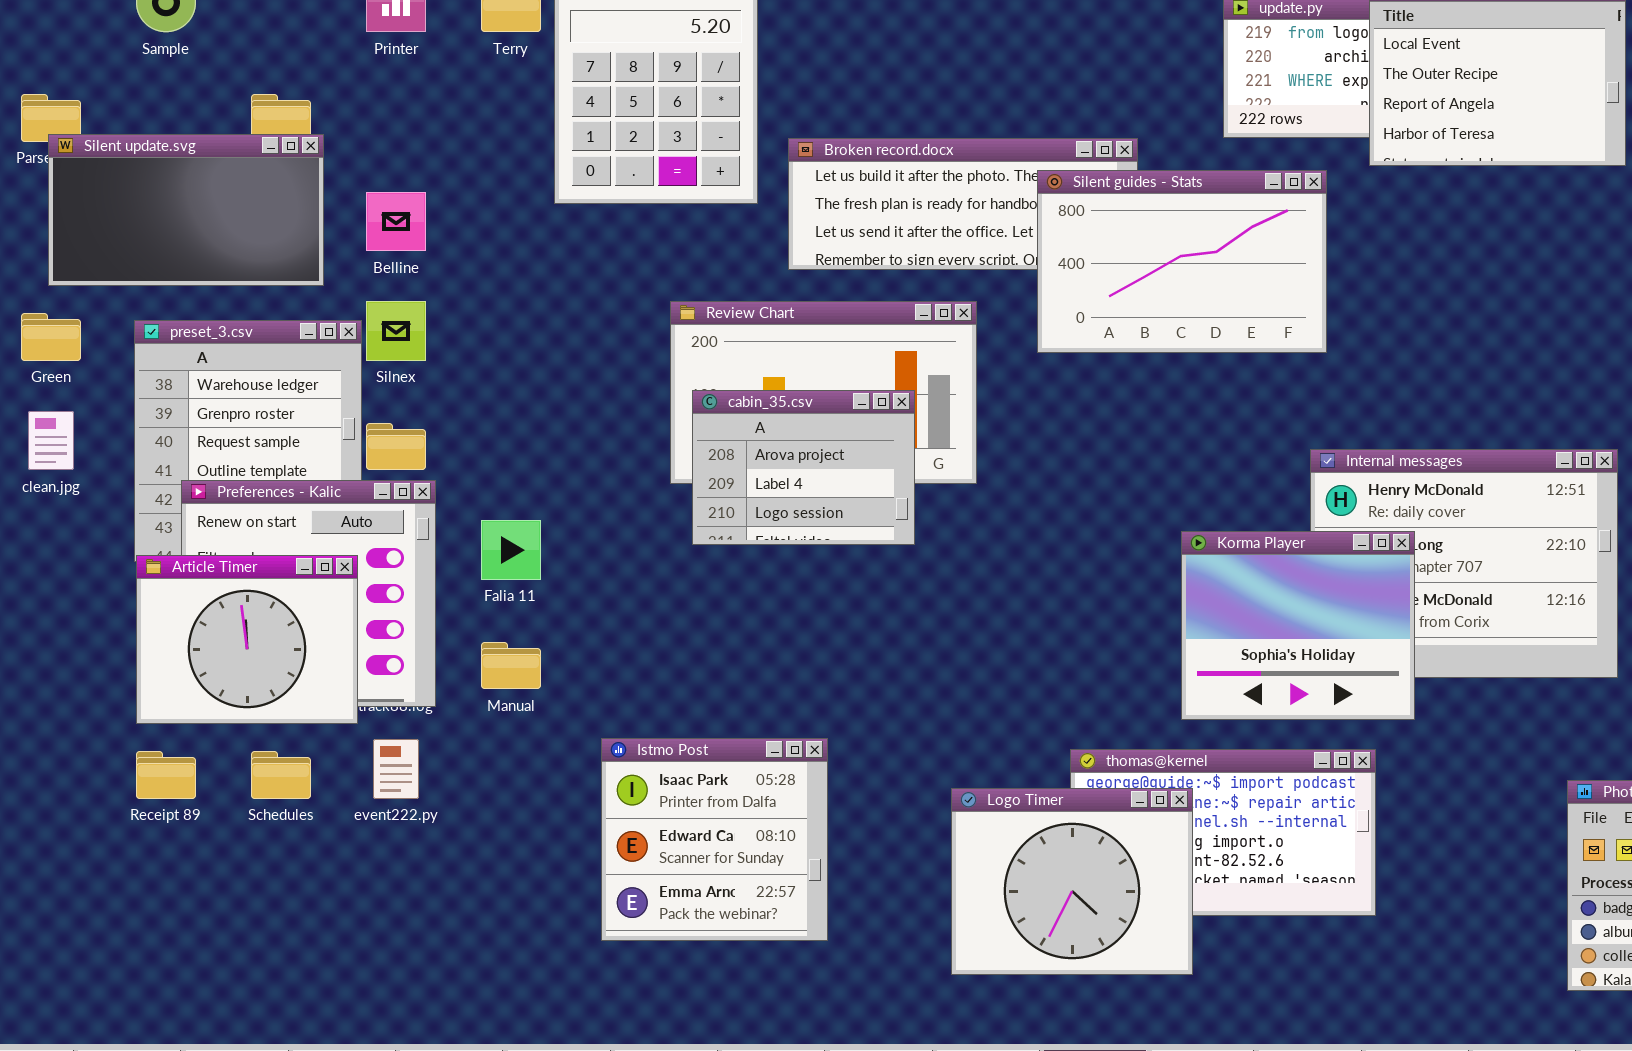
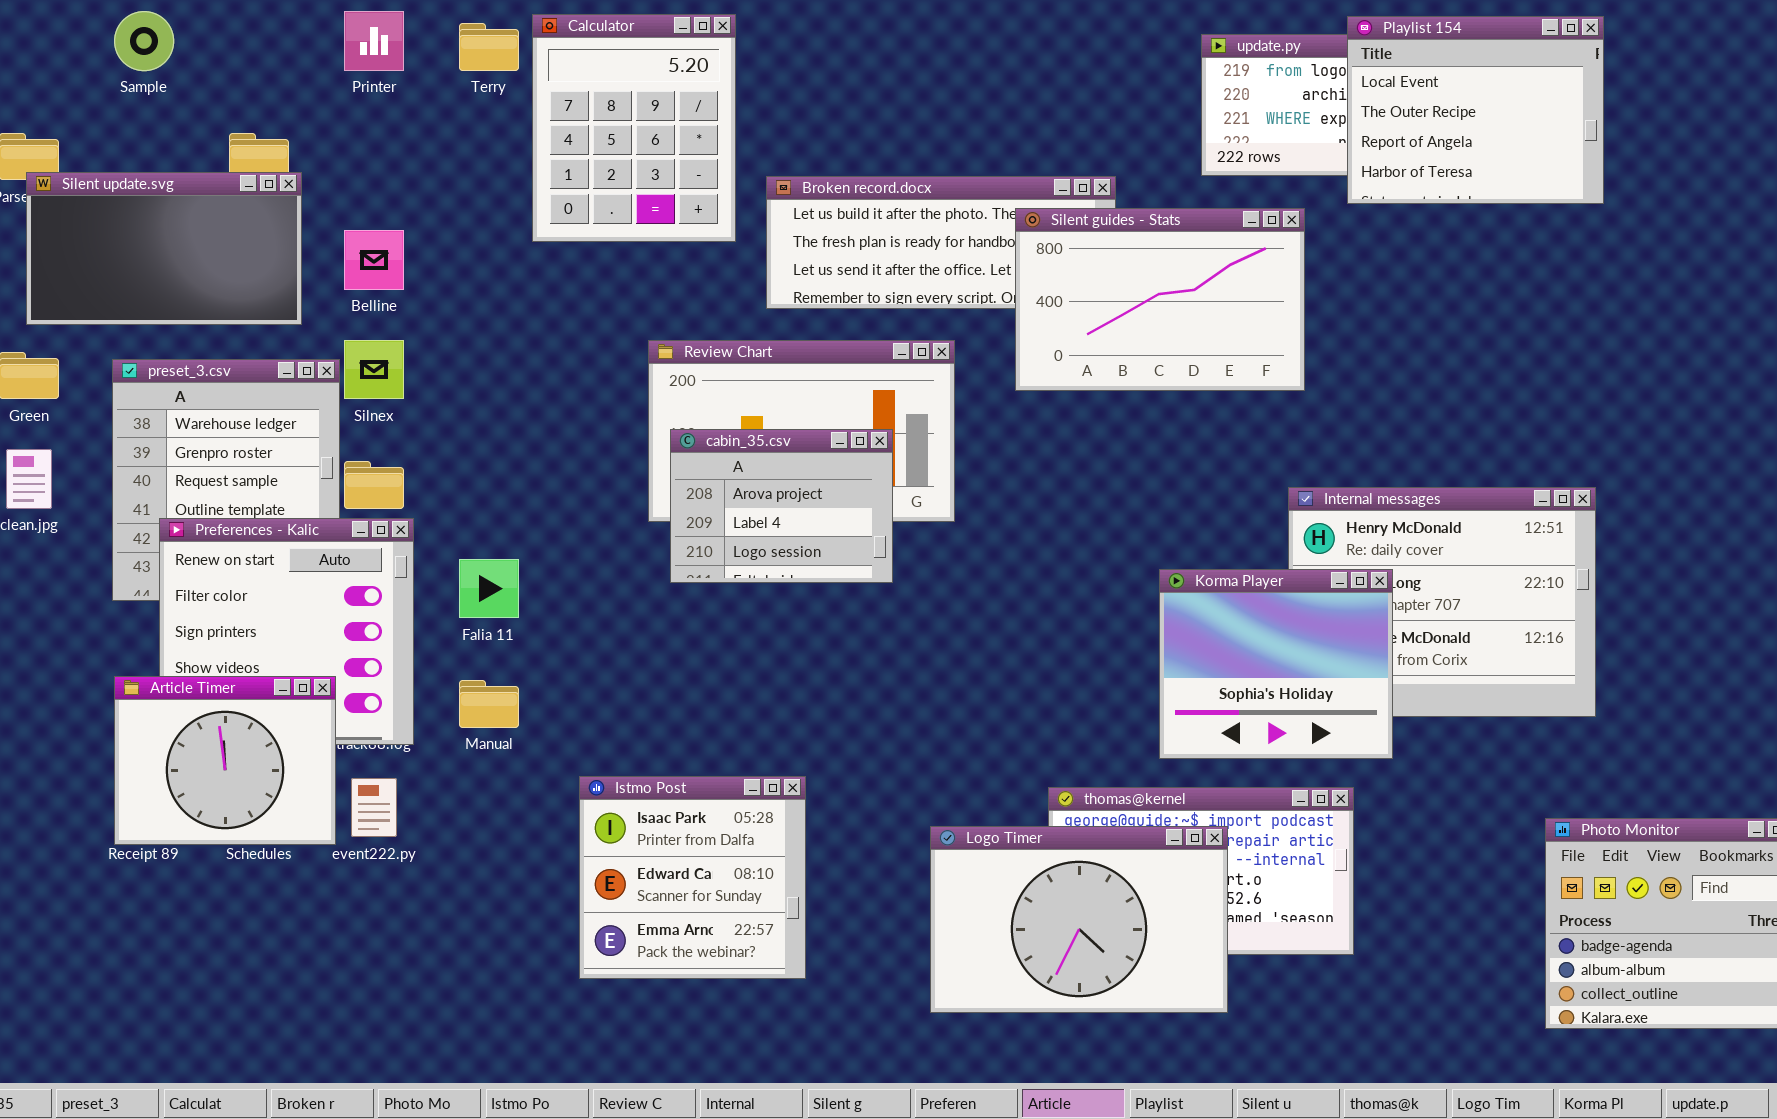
Article Timer: [136,555,358,724] -> [114,676,336,845], moved
Logo Timer: [951,788,1193,975] -> [930,826,1228,1013], resized

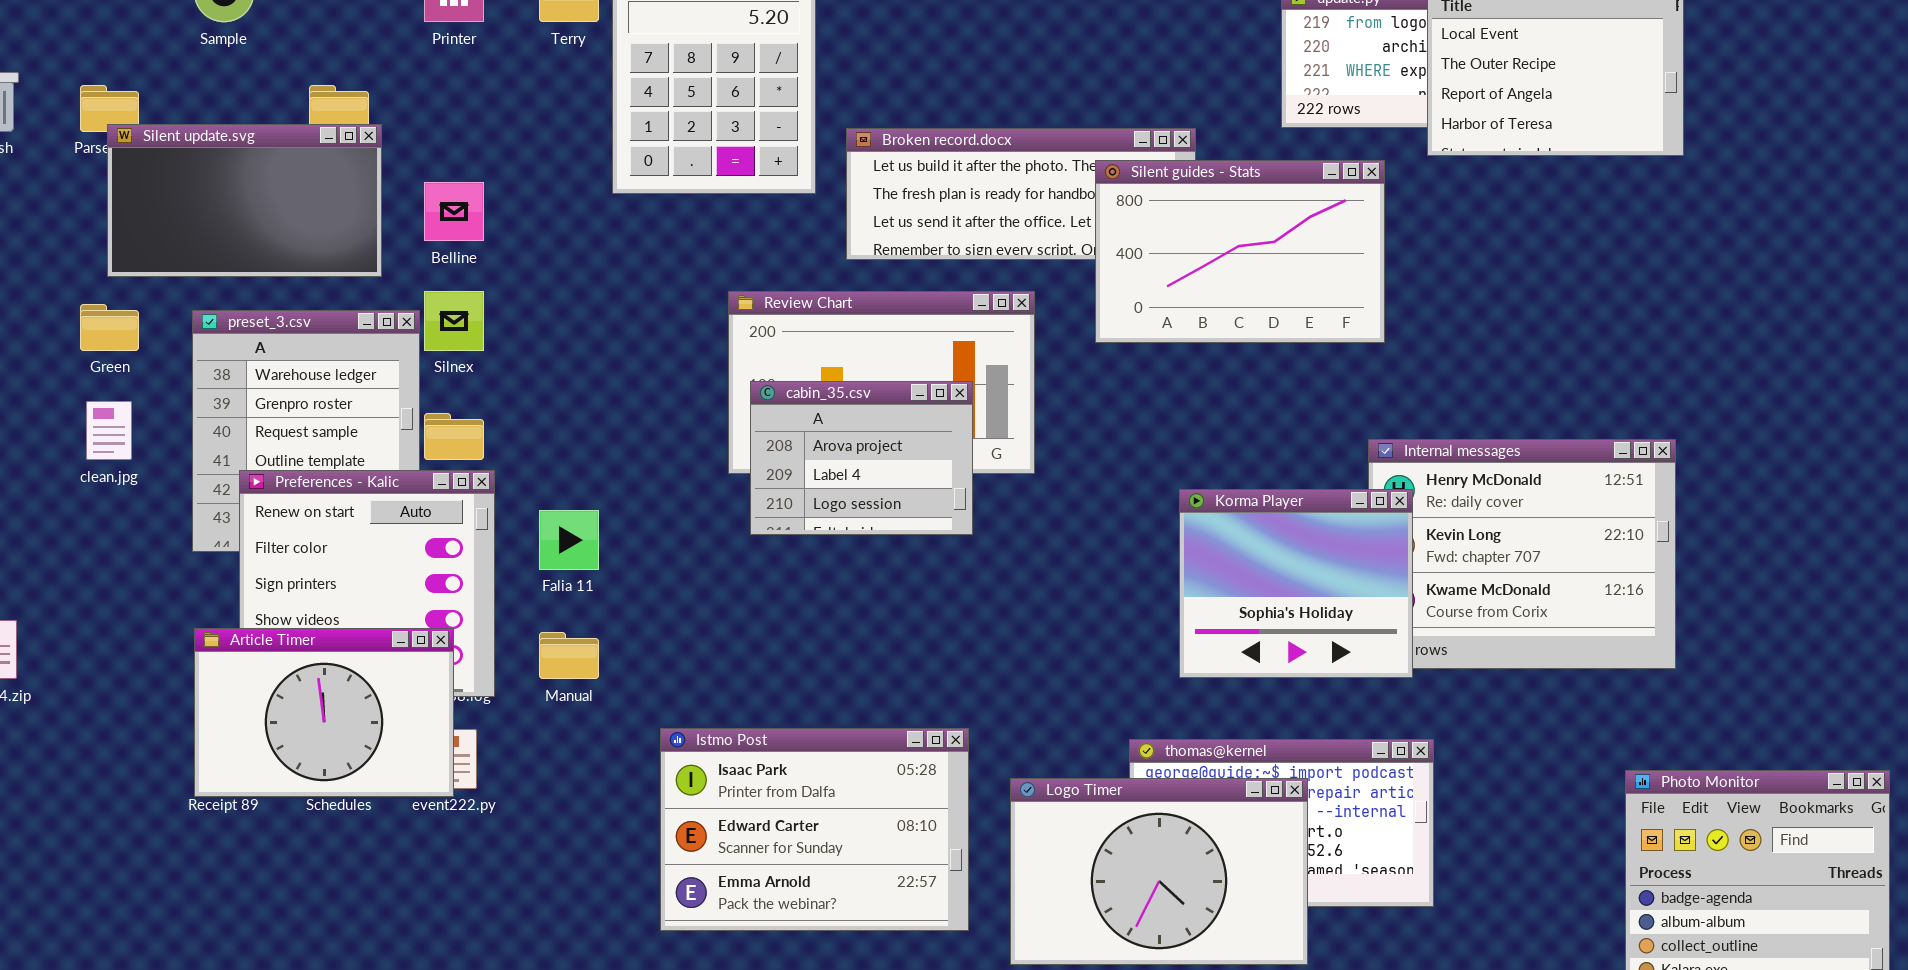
Korma Player: [1159,569,1393,759] -> [1179,489,1413,678], moved
Article Timer: [114,676,336,845] -> [194,628,454,797], resized
Istmo Post: [579,776,806,979] -> [660,728,969,931], resized

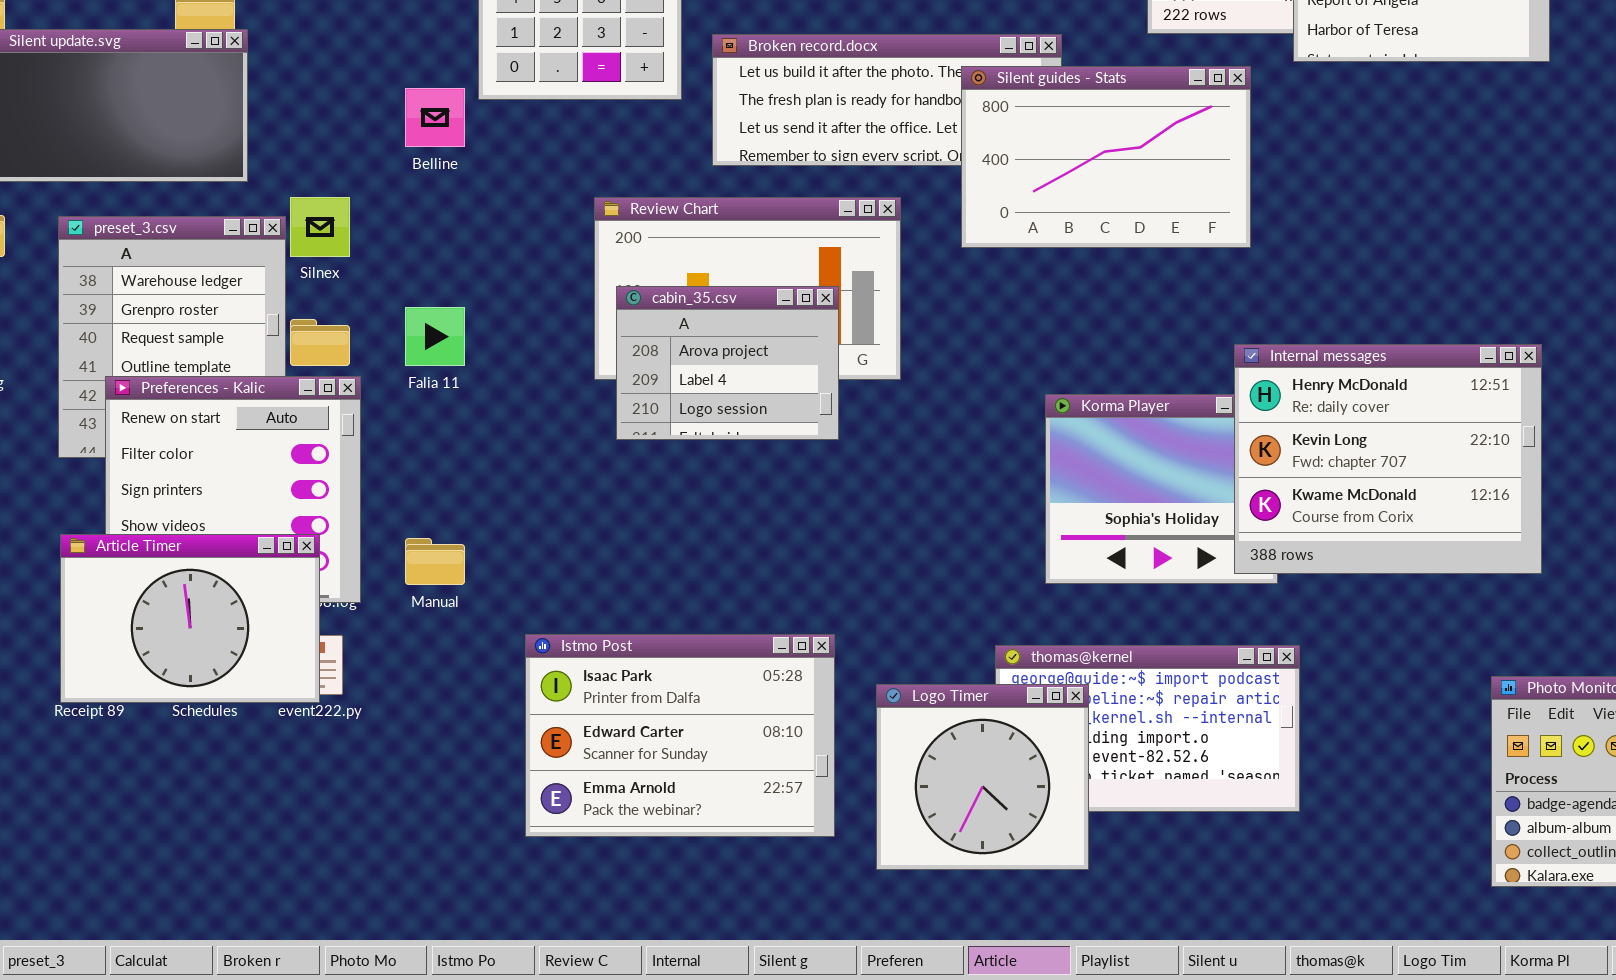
Belline: [424,182,484,241] -> [405,88,465,147], moved
Internal messages: [1368,439,1676,669] -> [1234,344,1542,574], raised
Falia 11: [539,510,599,570] -> [405,307,465,366], moved
Logo Timer: [1010,778,1308,965] -> [876,684,1089,870], resized

